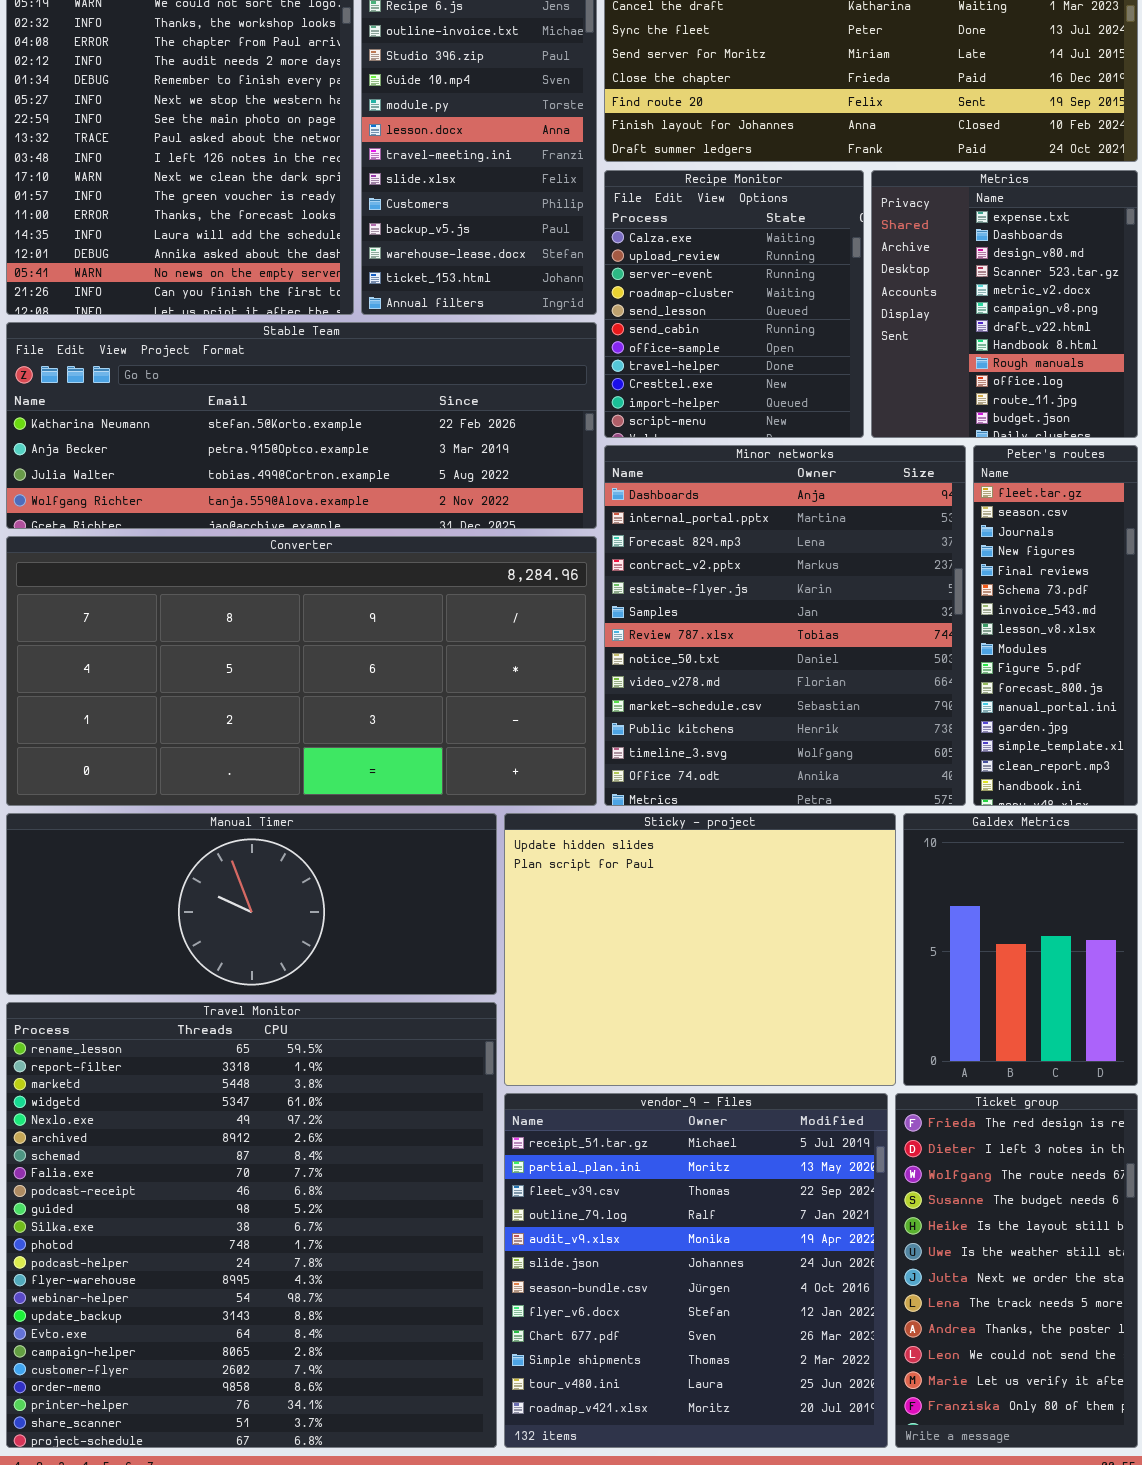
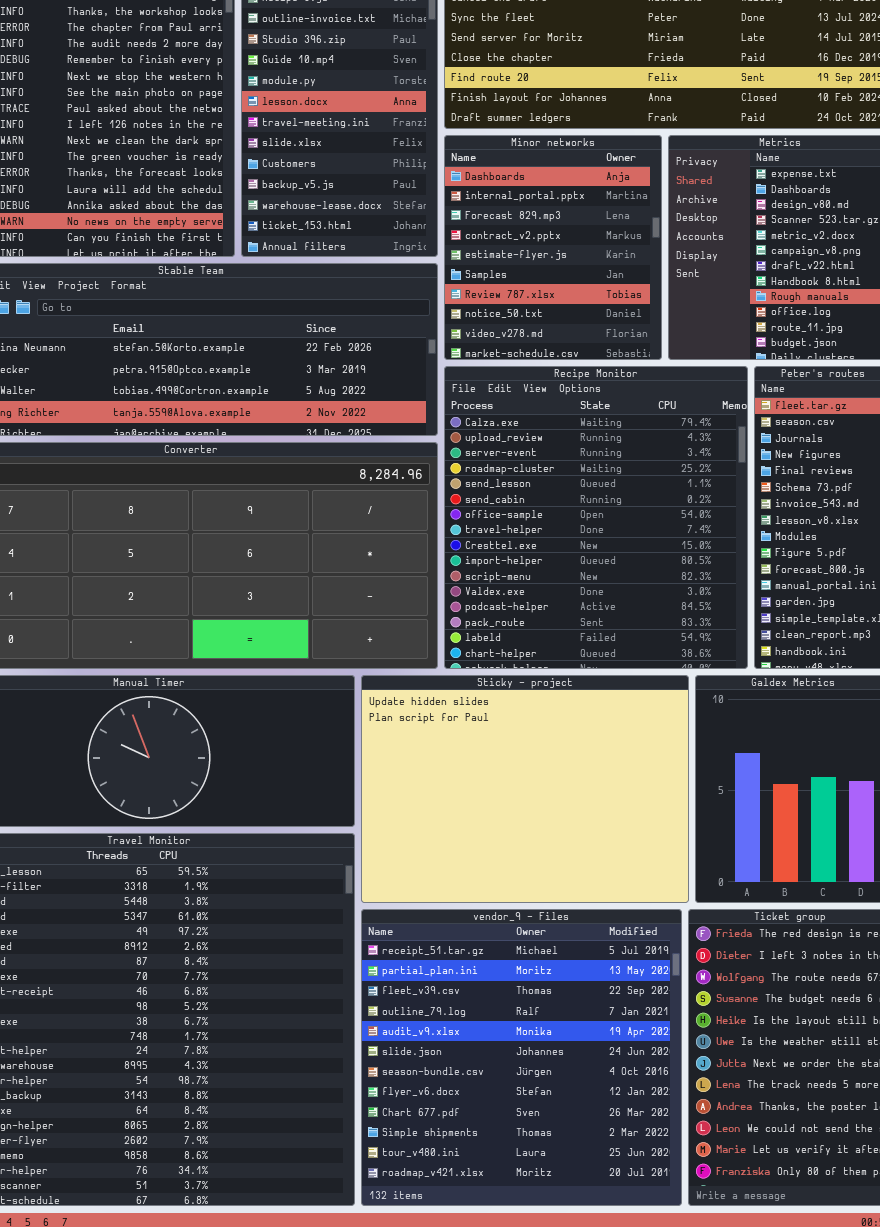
Recipe Monitor: [604,170,864,438] -> [444,366,748,669], moved, resized
Minor networks: [604,445,966,806] -> [444,135,662,360], moved, resized

